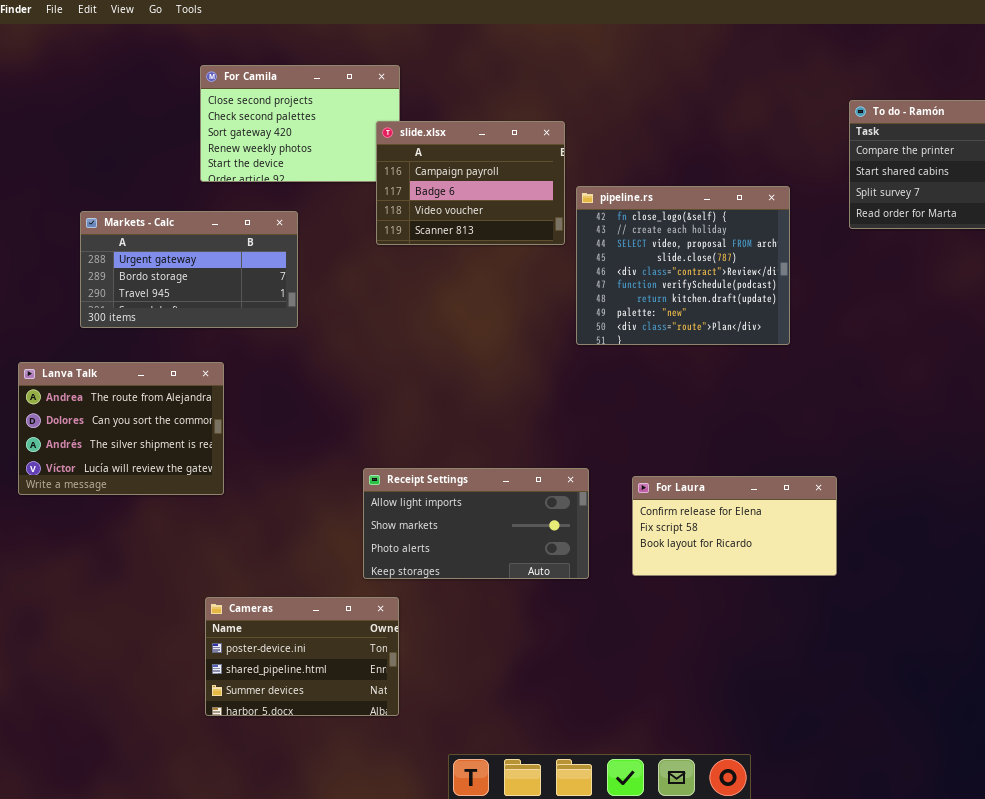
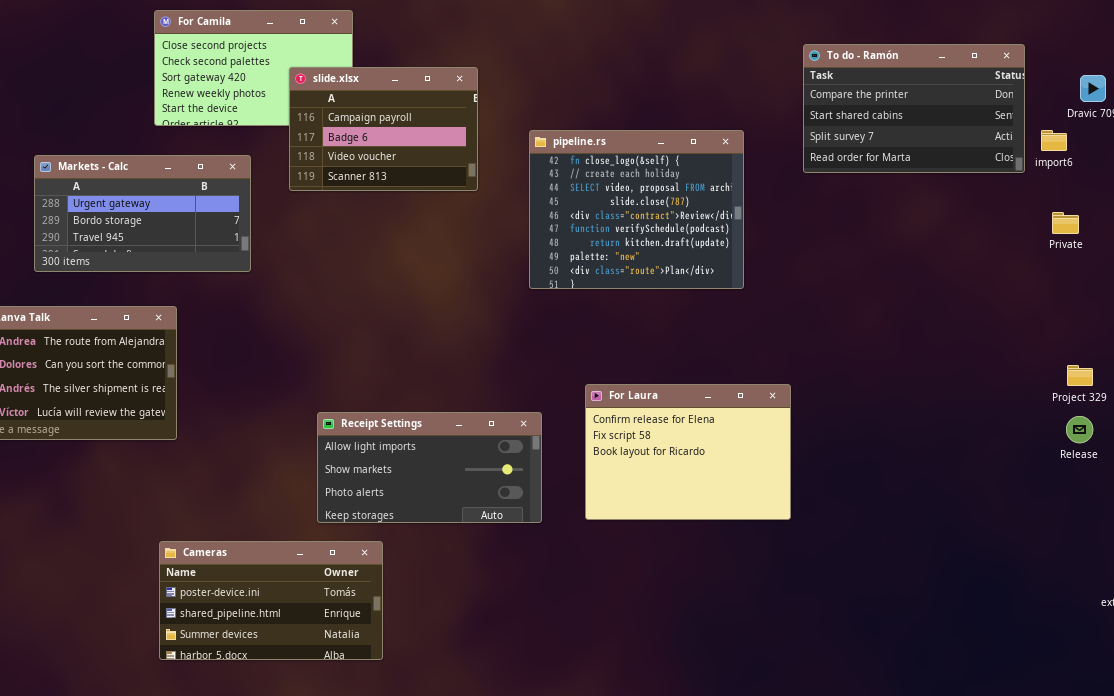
slide.xlsx: [376,121,565,245] -> [289,67,478,191], moved
For Laura: [632,476,837,576] -> [585,384,791,520], resized
Cameras: [205,597,399,716] -> [159,541,383,660], resized

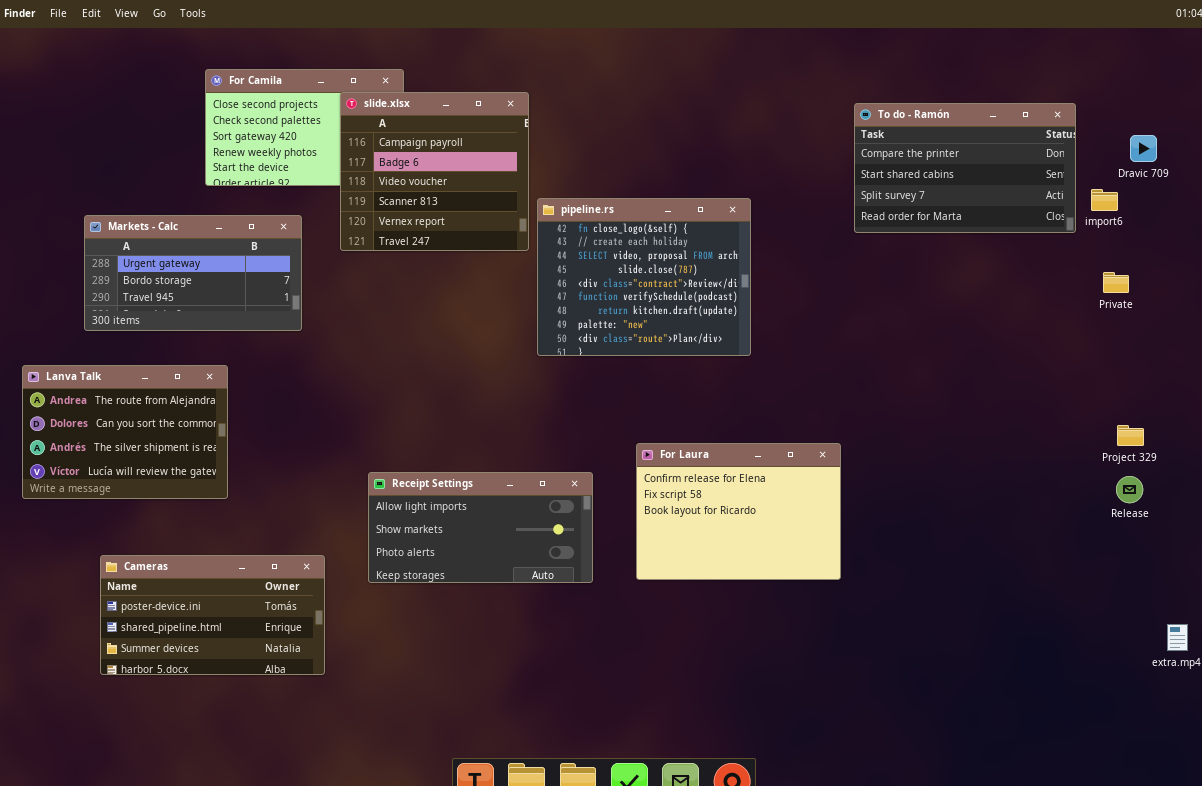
slide.xlsx: [289,67,478,191] -> [340,92,529,251], resized
pipeline.rs: [529,130,744,289] -> [537,198,751,356], moved
Cameras: [159,541,383,660] -> [100,555,325,675], moved

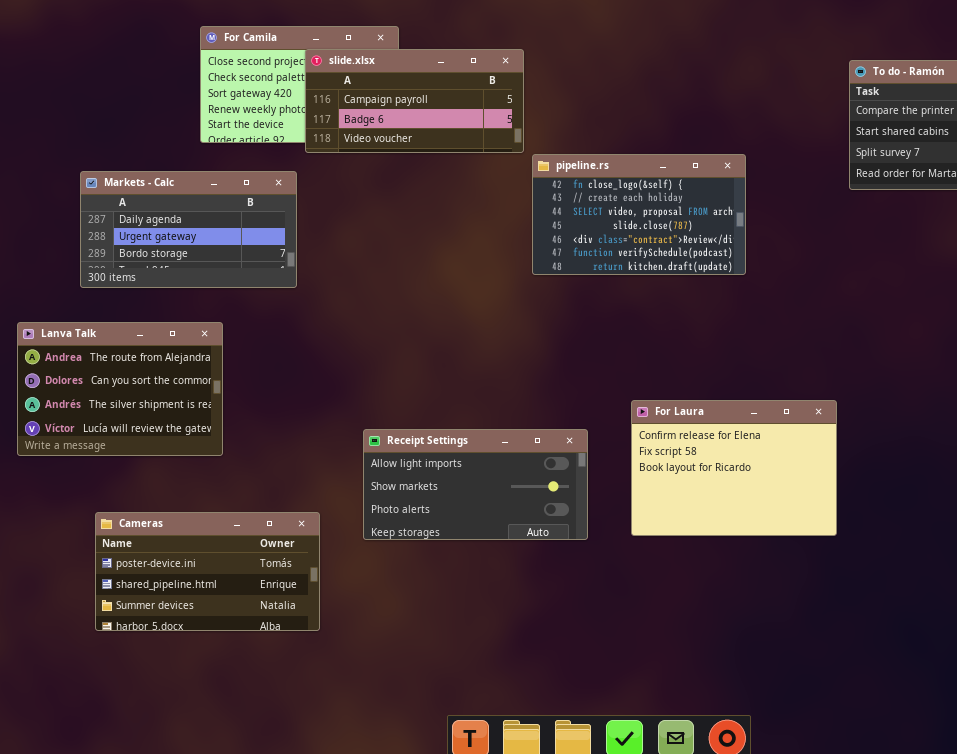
slide.xlsx: [340,92,529,251] -> [305,49,524,153], resized
pipeline.rs: [537,198,751,356] -> [532,154,746,275], resized
Markets - Calc: [84,215,302,331] -> [80,171,297,288], scrolled up 1 row

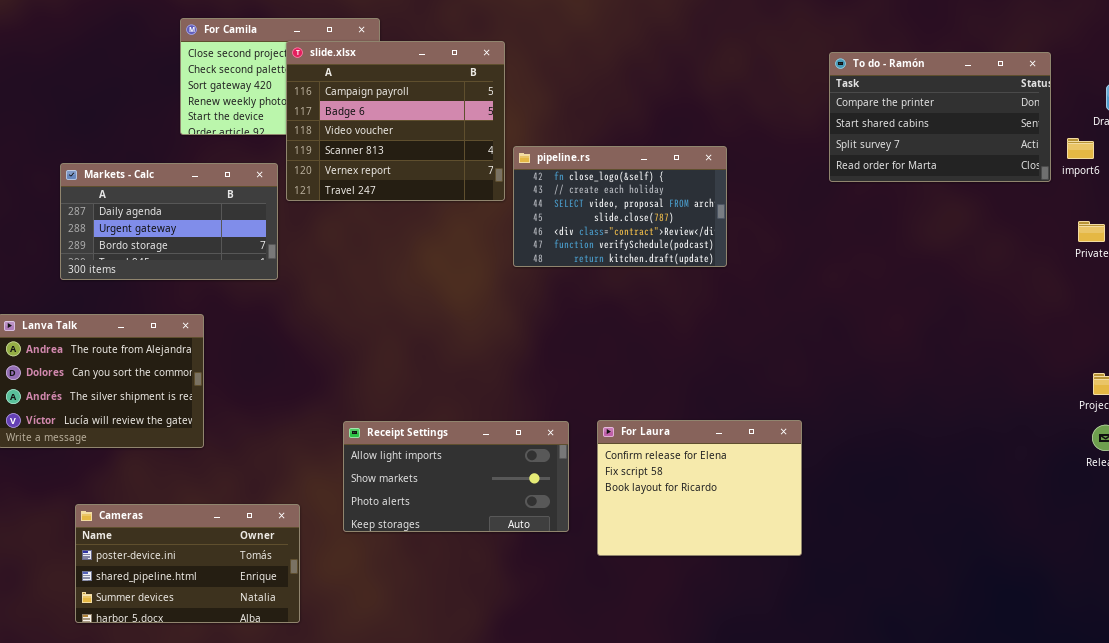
slide.xlsx: [305,49,524,153] -> [286,41,505,201], resized
For Laura: [631,400,837,536] -> [597,420,802,556], moved

